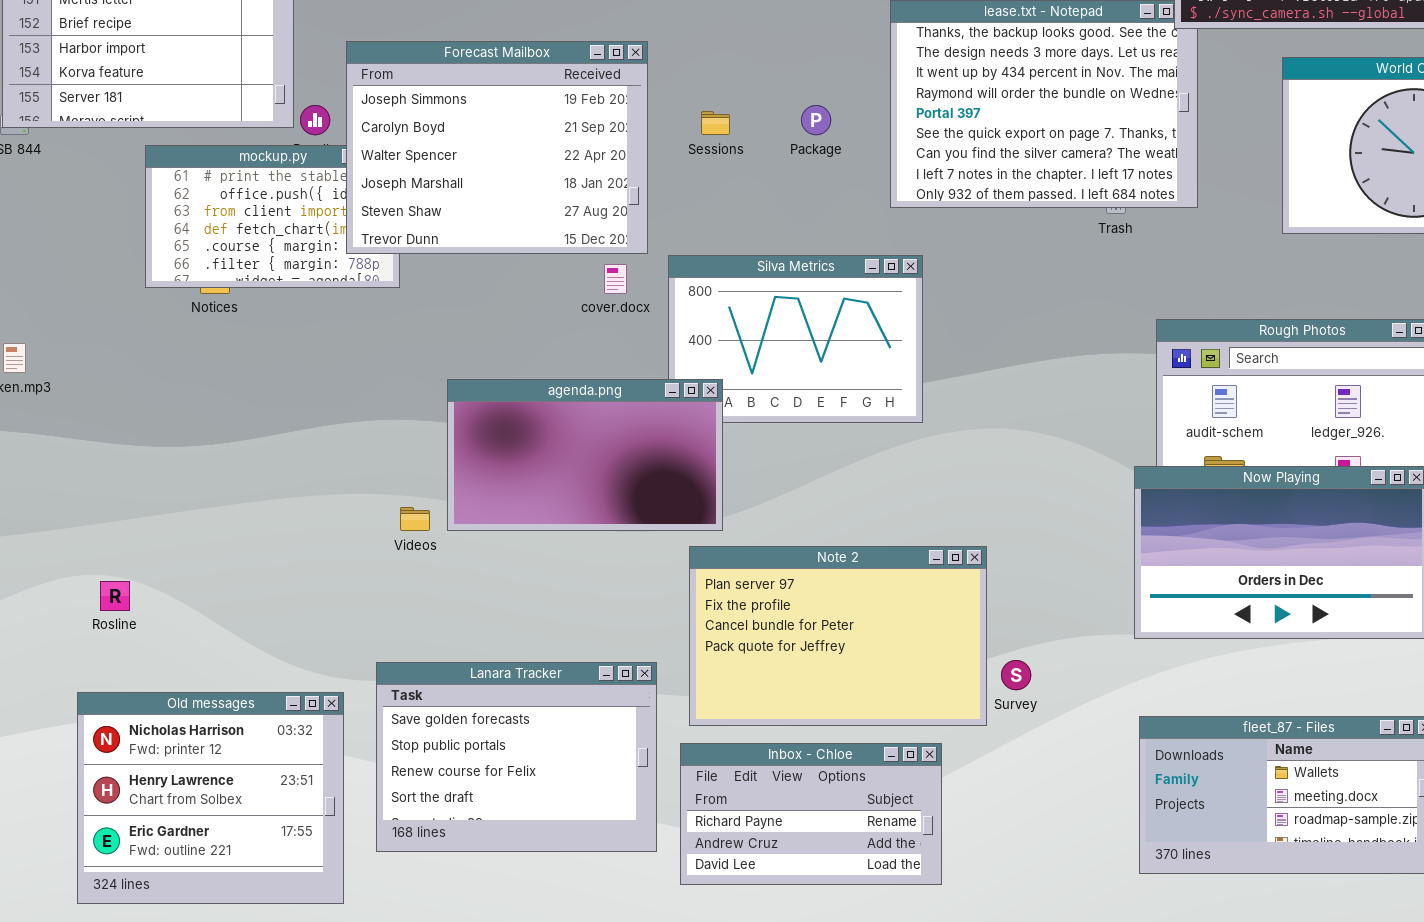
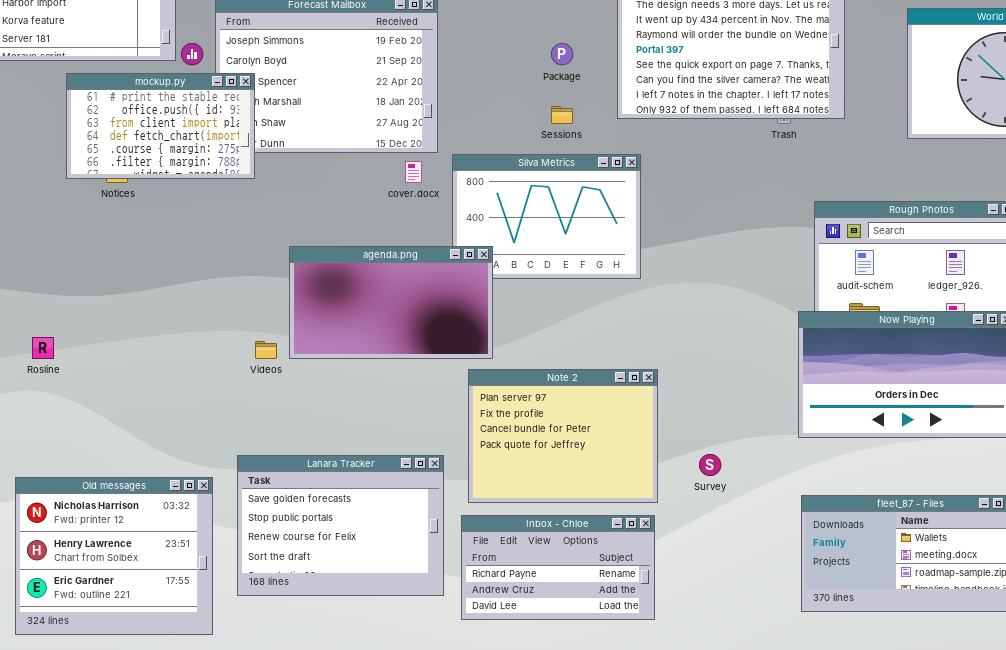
Sessions: [701,111,730,135] -> [551,106,573,124], moved
mockup.py: [145,145,400,288] -> [66,73,255,179], raised
Note 2: [689,546,987,726] -> [468,369,658,503], resized
Rosline: [100,581,130,611] -> [32,337,54,359], moved

